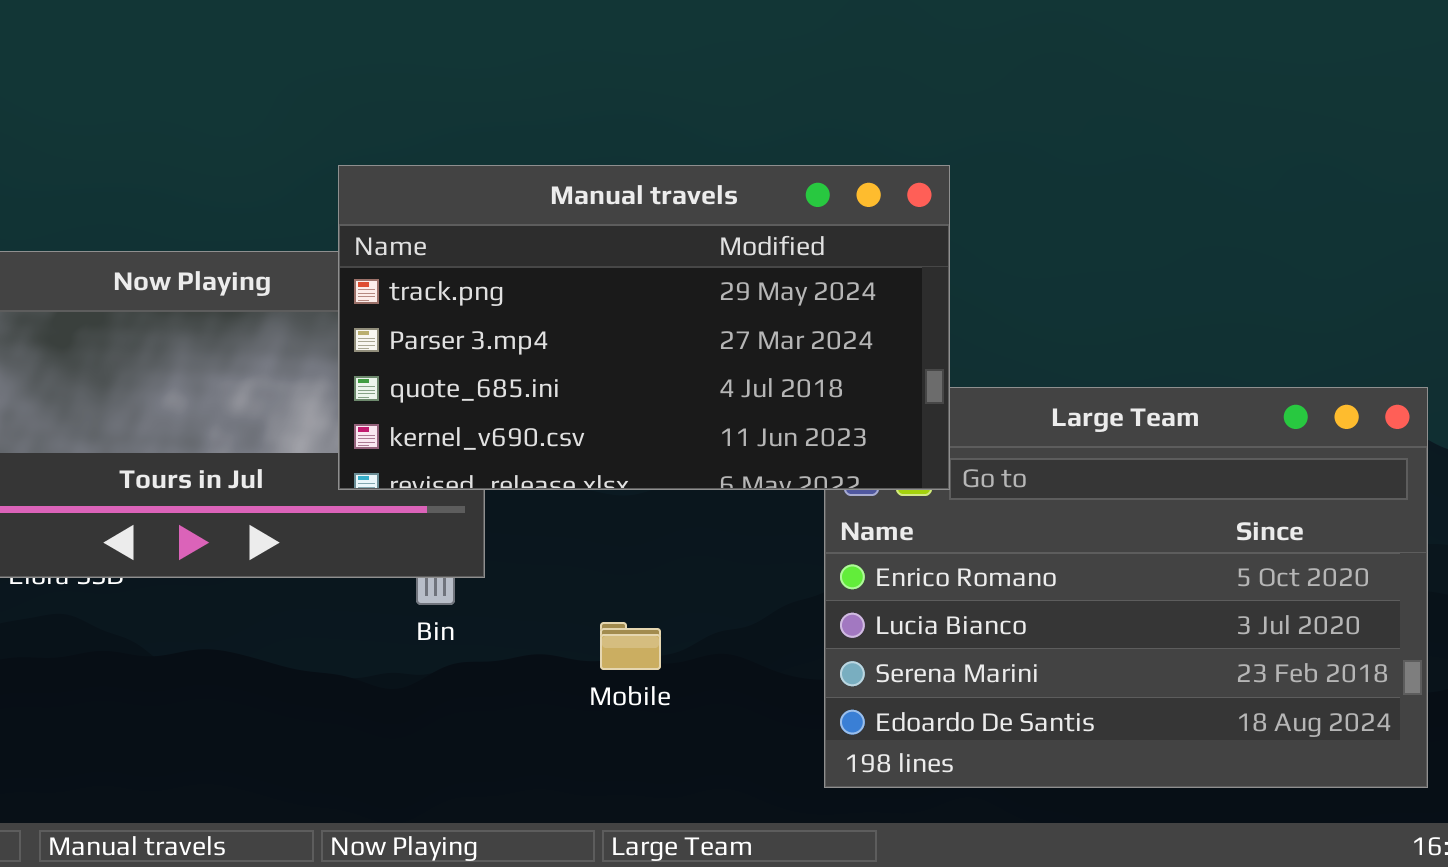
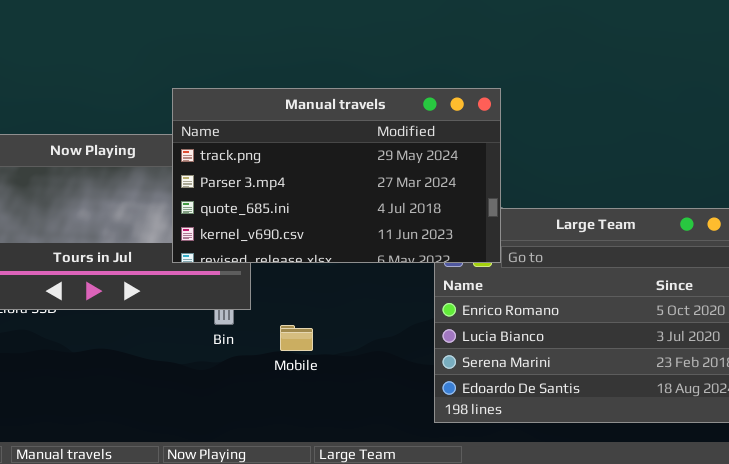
Mobile: [600,622,661,670] -> [280,325,313,351], moved

